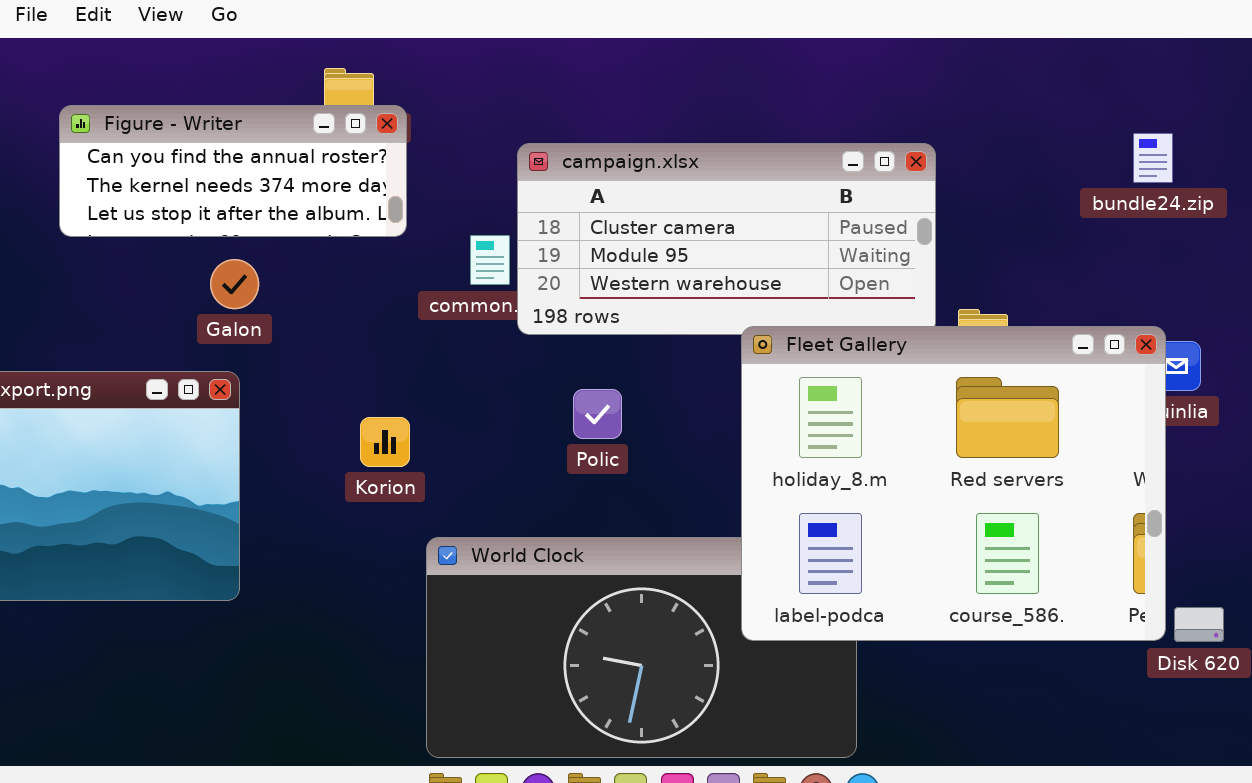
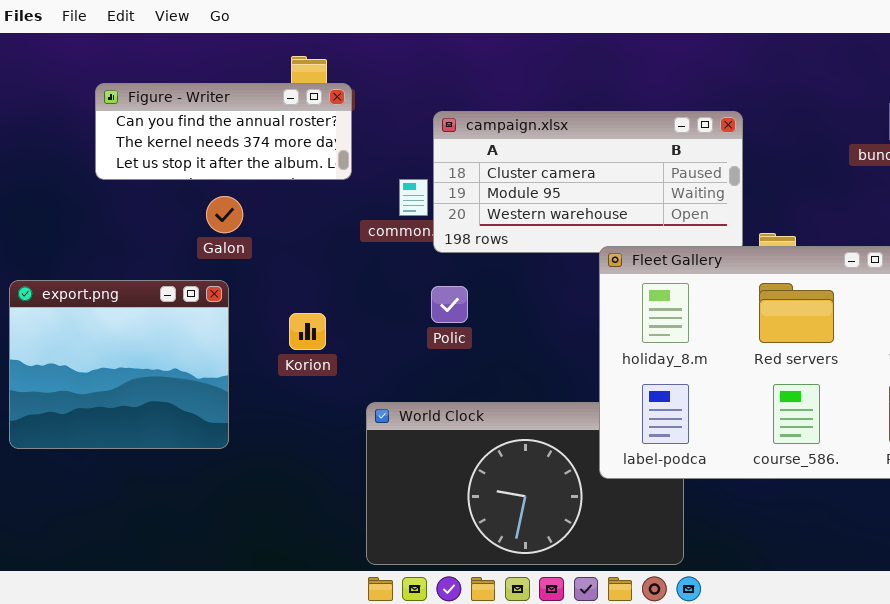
Polic: [573,389,622,439] -> [431,286,468,323], moved
Korion: [360,417,410,467] -> [289,313,326,350], moved

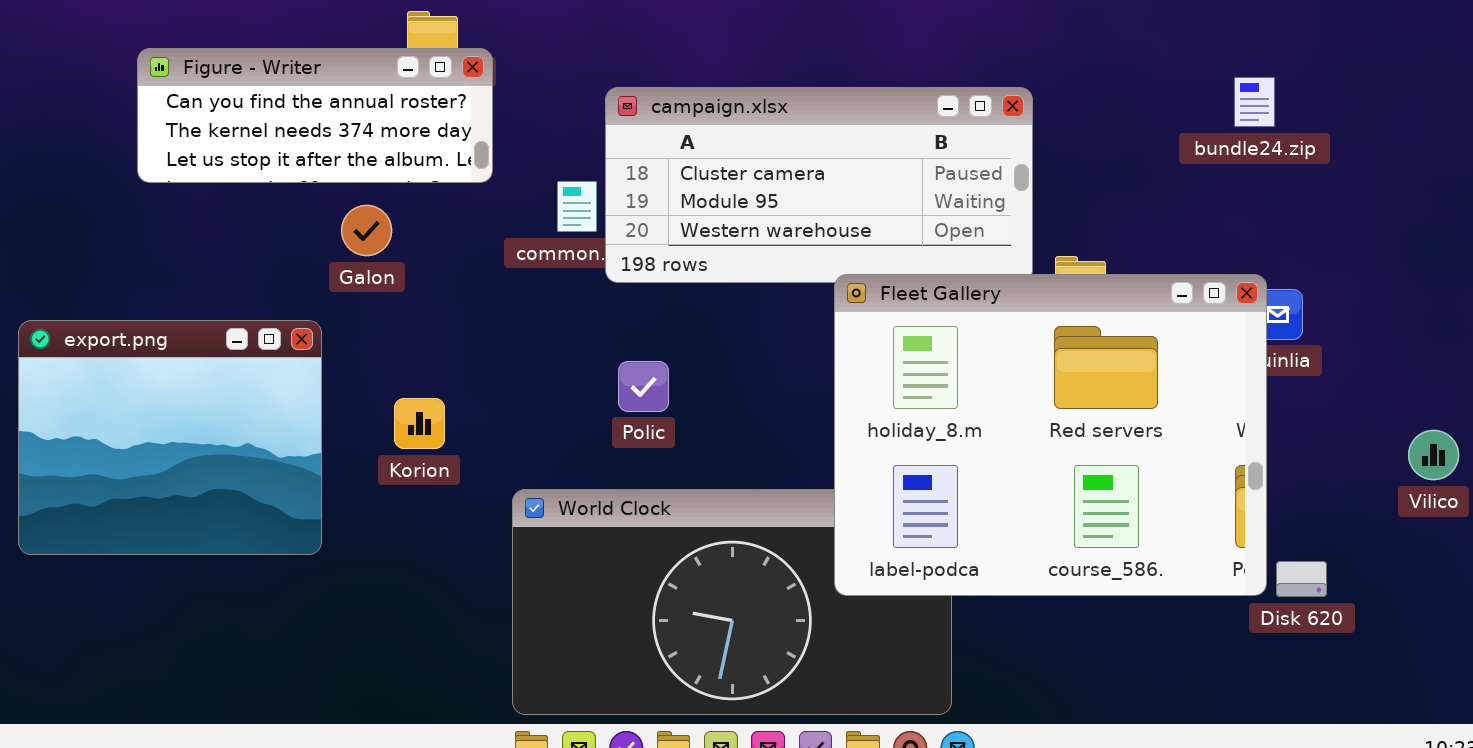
Galon: [206,196,243,233] -> [341,205,392,256], moved
Polic: [431,286,468,323] -> [618,361,669,412], moved
Korion: [289,313,326,350] -> [394,398,445,449], moved

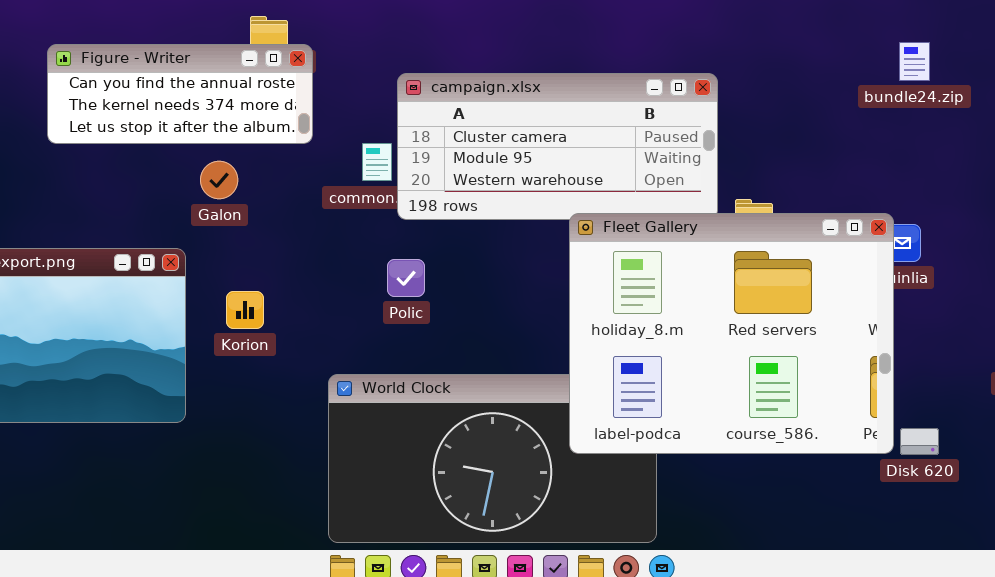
bundle24.zip: [1234,77,1275,127] -> [899,42,930,81], moved
Polic: [618,361,669,412] -> [387,259,425,297], moved
Korion: [394,398,445,449] -> [226,291,264,329], moved

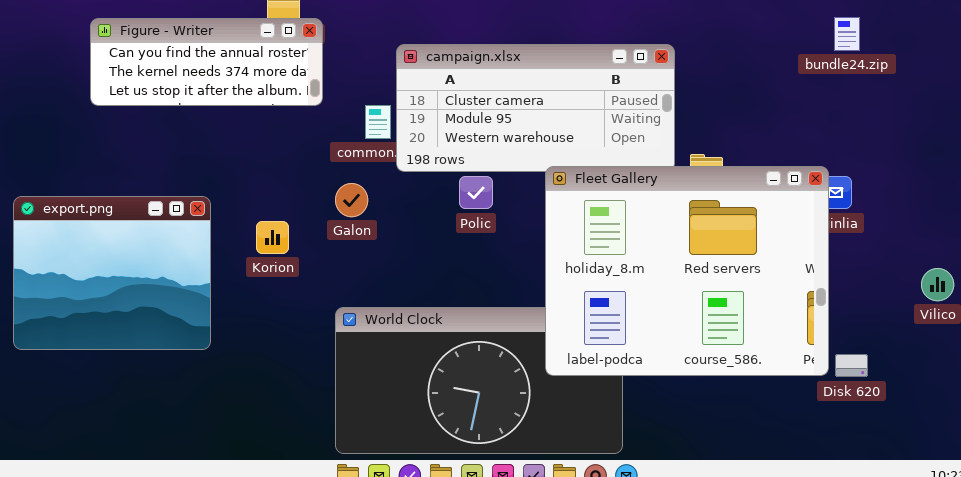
Galon: [200,161,238,199] -> [335,183,368,217], moved
Polic: [387,259,425,297] -> [459,176,493,209], moved
Korion: [226,291,264,329] -> [256,221,289,254], moved

